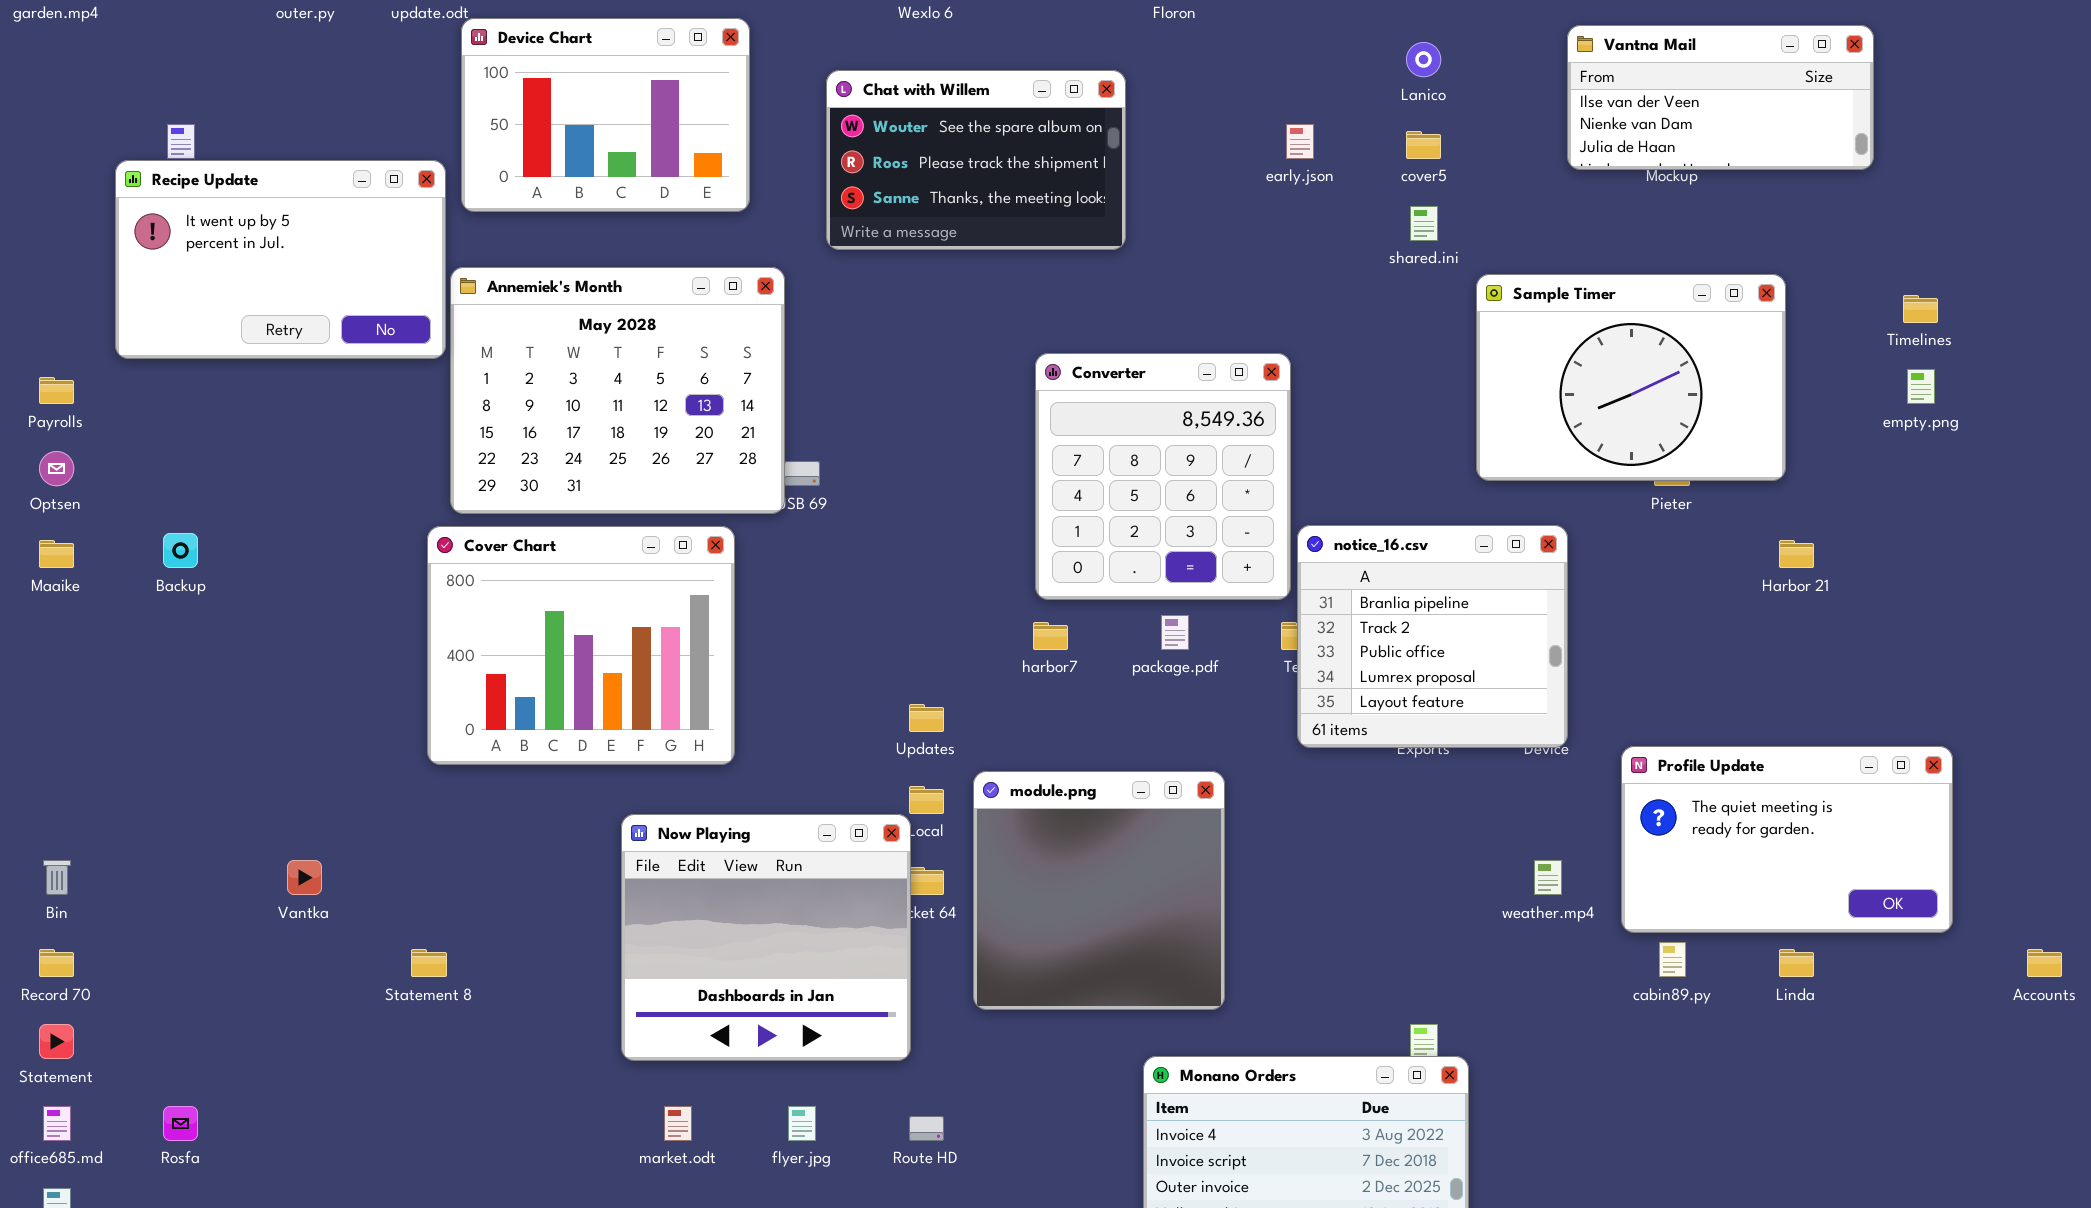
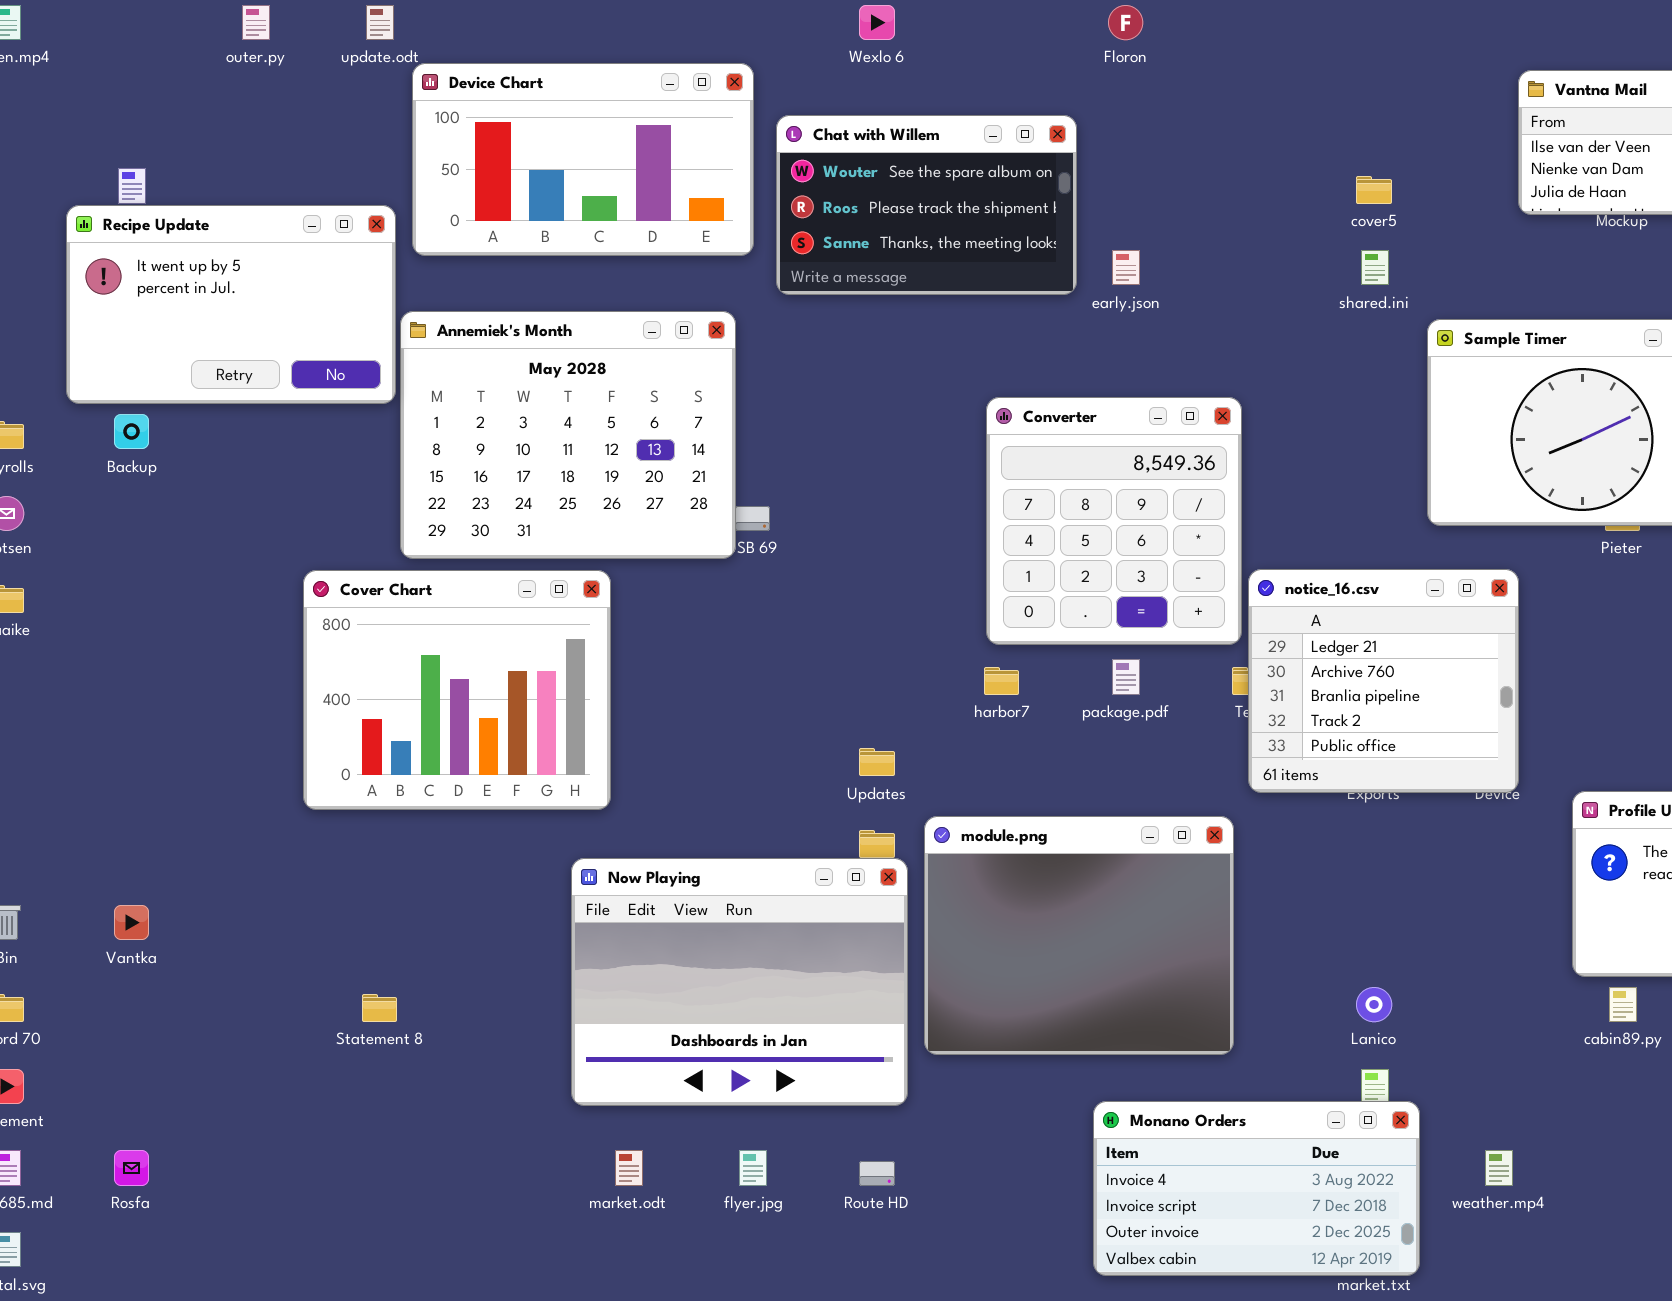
Device Chart: [461,18,750,212] -> [412,63,754,256], resized
Lanico: [1406,42,1441,77] -> [1356,987,1392,1022], moved
early.json: [1286,124,1314,159] -> [1112,250,1140,285], moved
notice_16.csv: [1297,525,1568,748] -> [1248,569,1519,793], scrolled up 2 rows
Cover Chart: [427,526,735,765] -> [303,570,611,810], moved
Backup: [163,533,198,568] -> [114,414,149,449], moved
module.png: [973,771,1225,1010] -> [924,816,1234,1055], resized
Now Playing: [621,814,911,1061] -> [571,858,908,1106], resized
Vantka: [287,860,322,895] -> [114,905,149,940], moved
weather.mp4: [1534,860,1562,895] -> [1485,1150,1513,1186], moved

